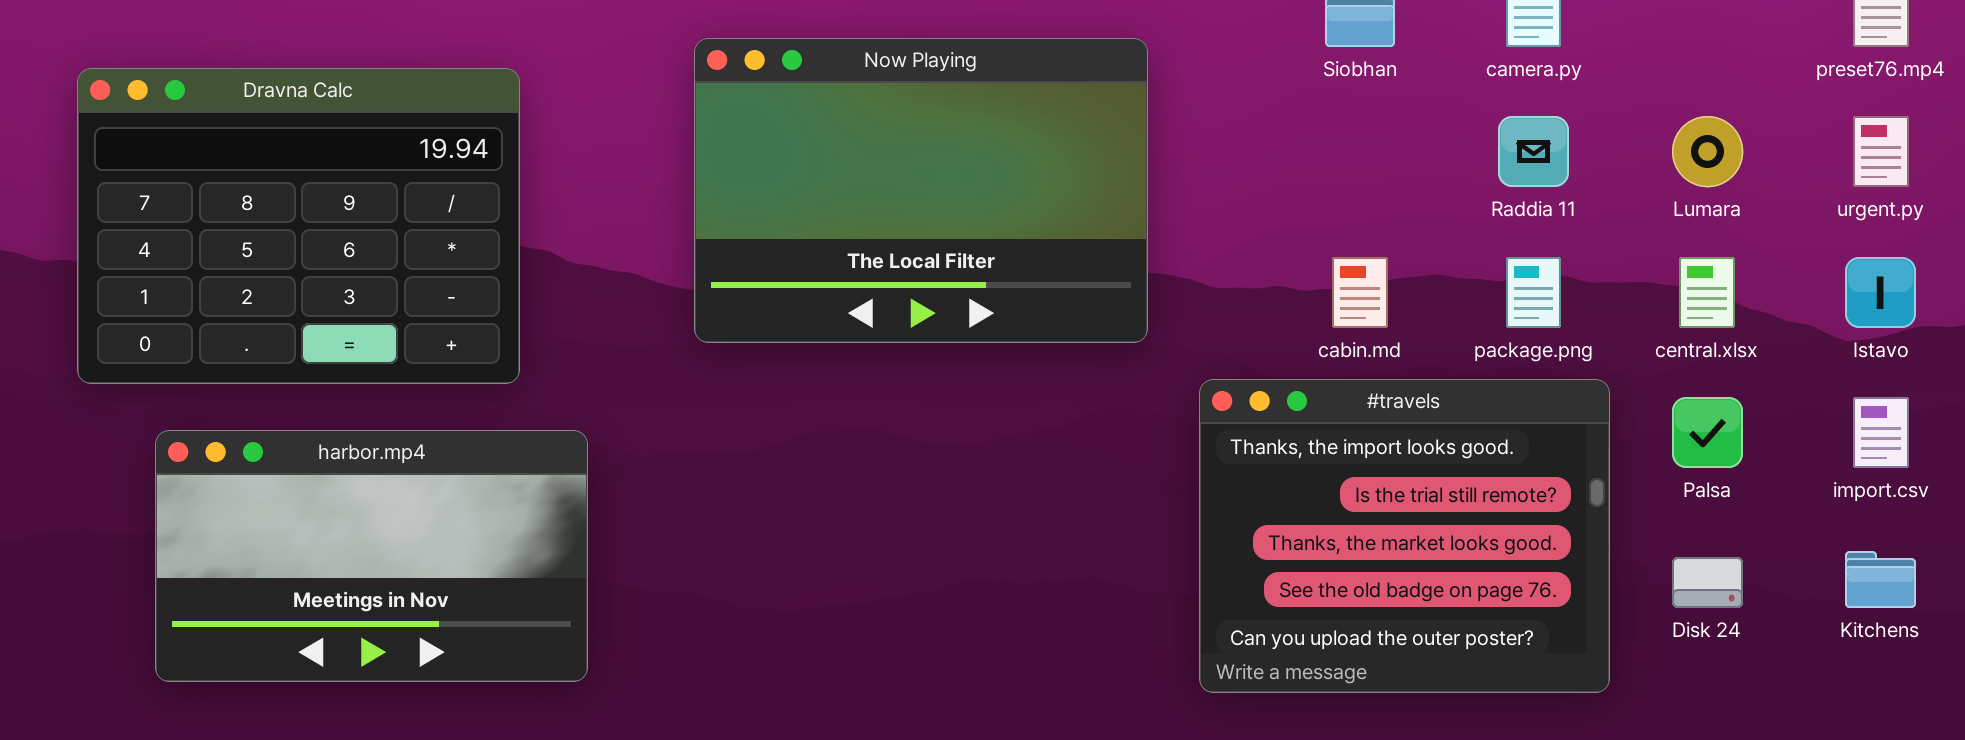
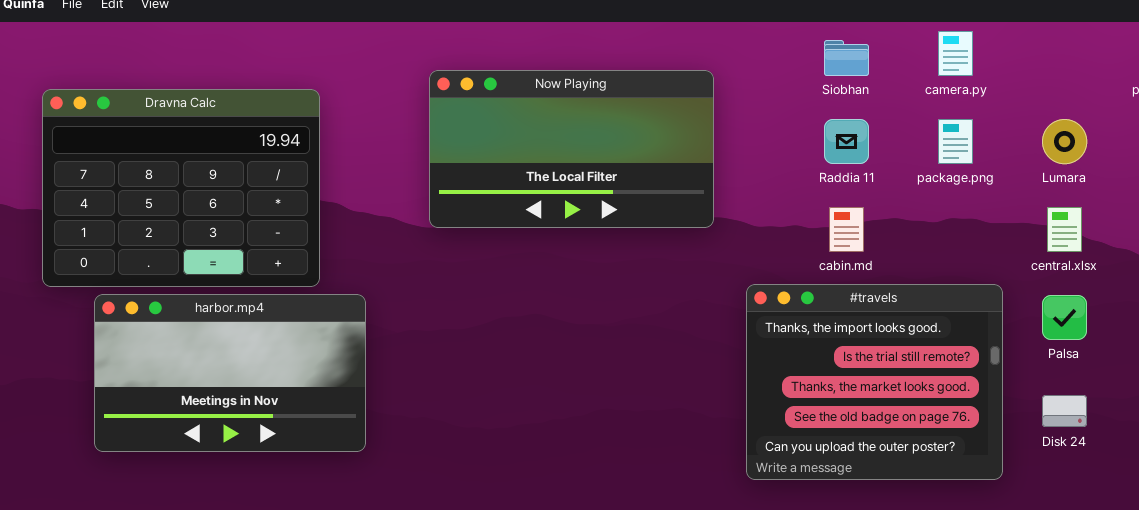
Now Playing: [694,38,1148,343] -> [429,70,714,228], resized
Raddia 11: [1498,116,1569,187] -> [824,119,869,164], moved
package.png: [1506,257,1561,328] -> [938,119,973,164], moved
harbor.mp4: [155,430,588,682] -> [94,294,366,452], moved

